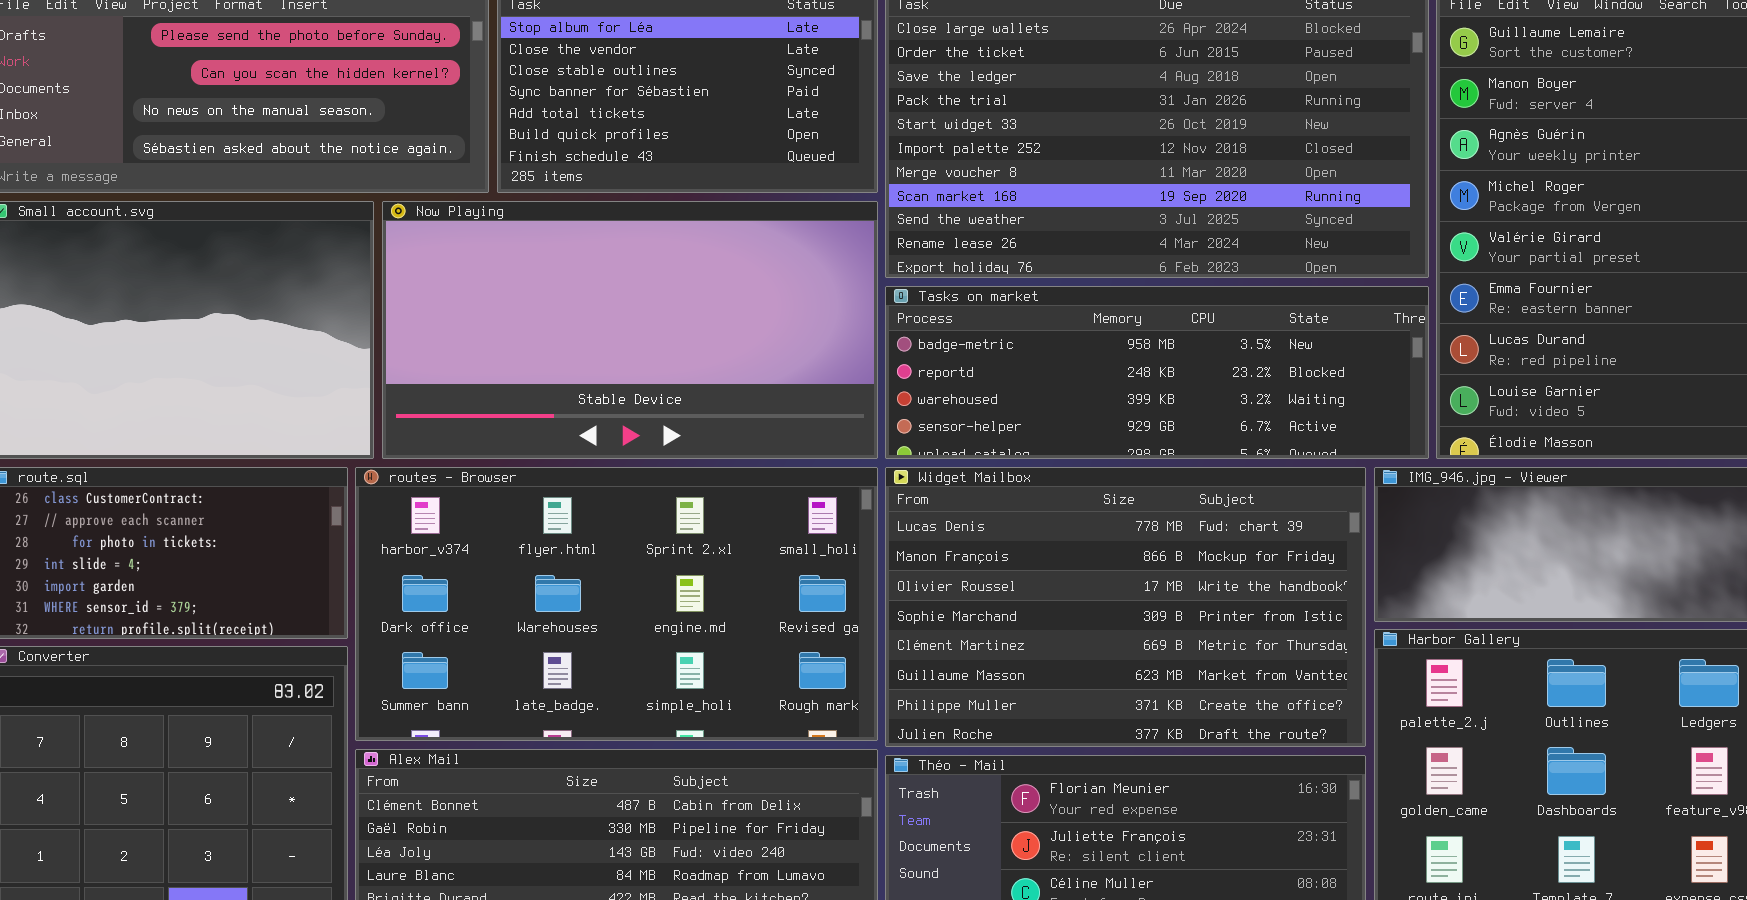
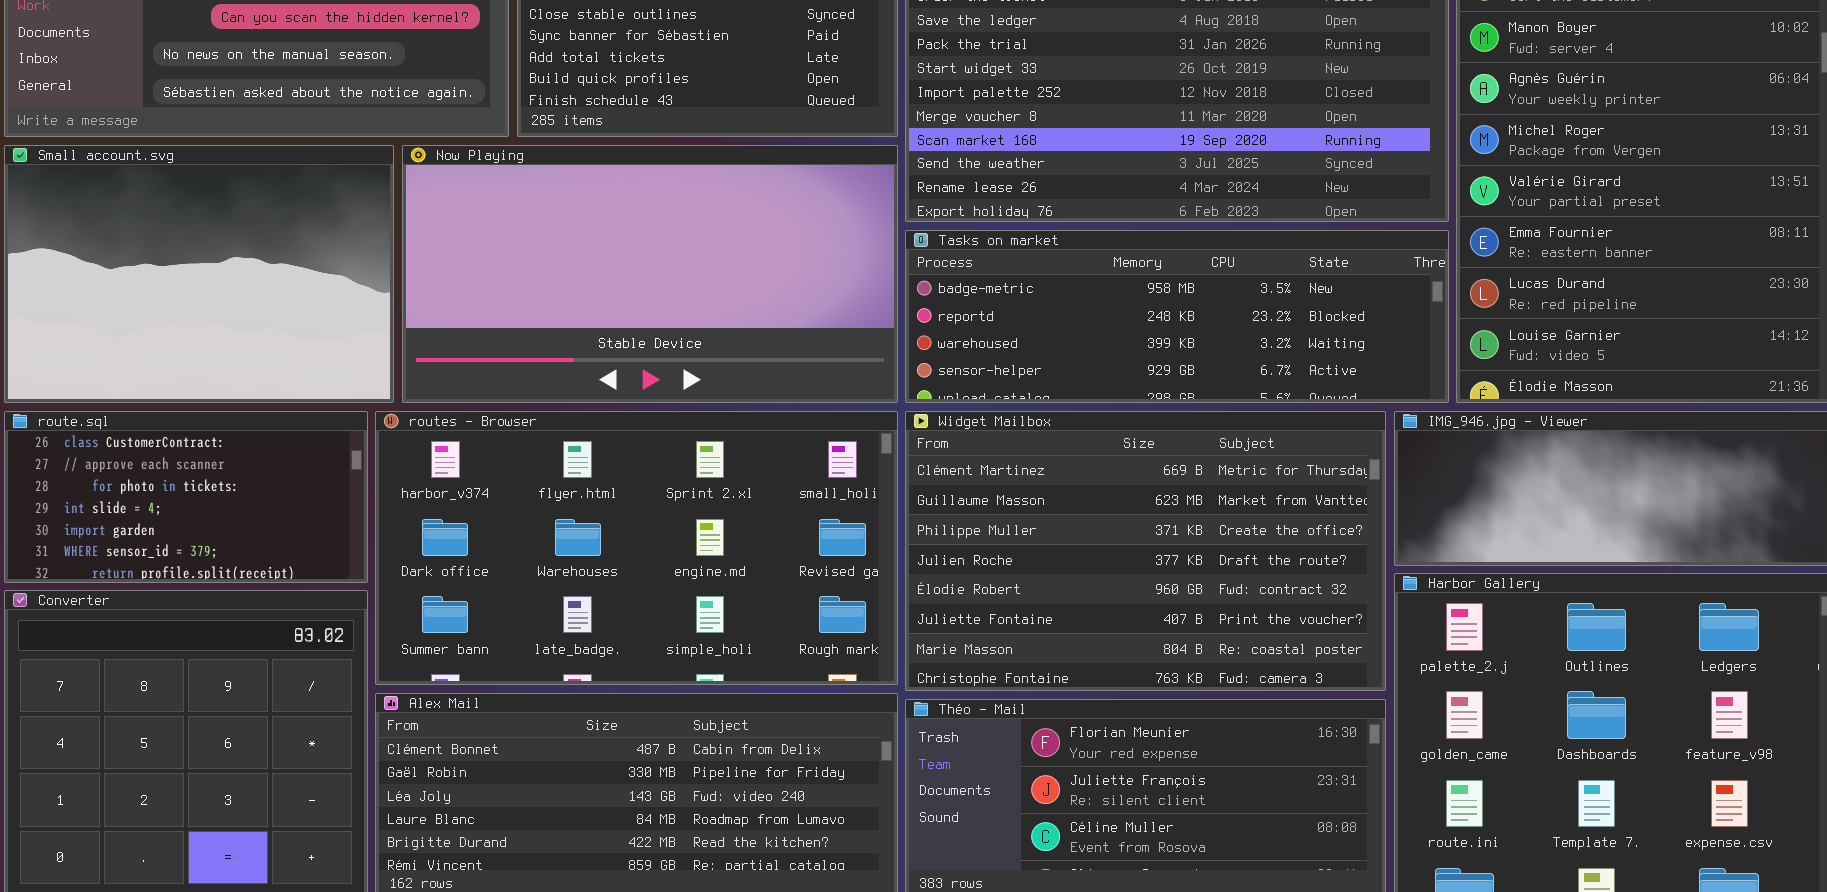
Widget Mailbox: [885,467,1366,747] -> [905,411,1386,691], scrolled down 4 rows

